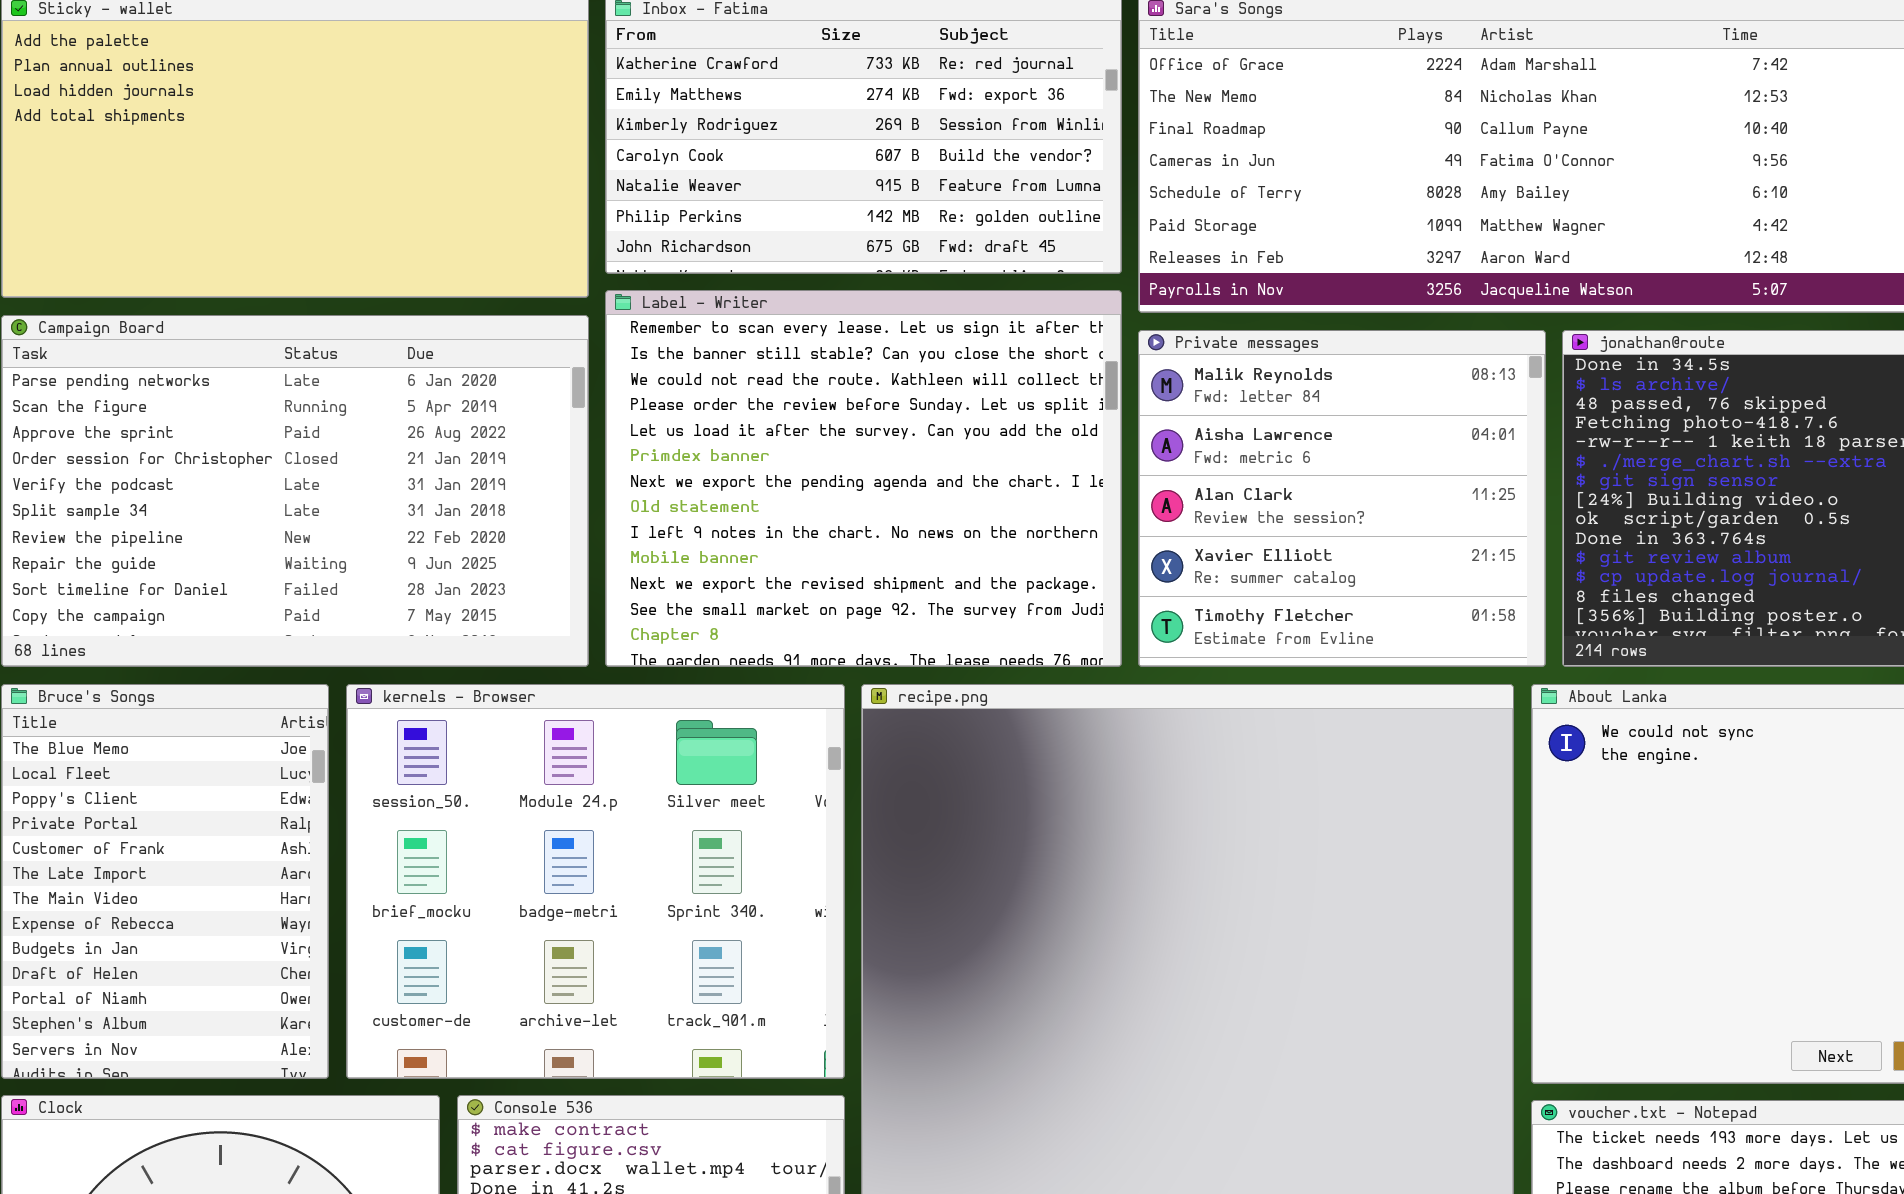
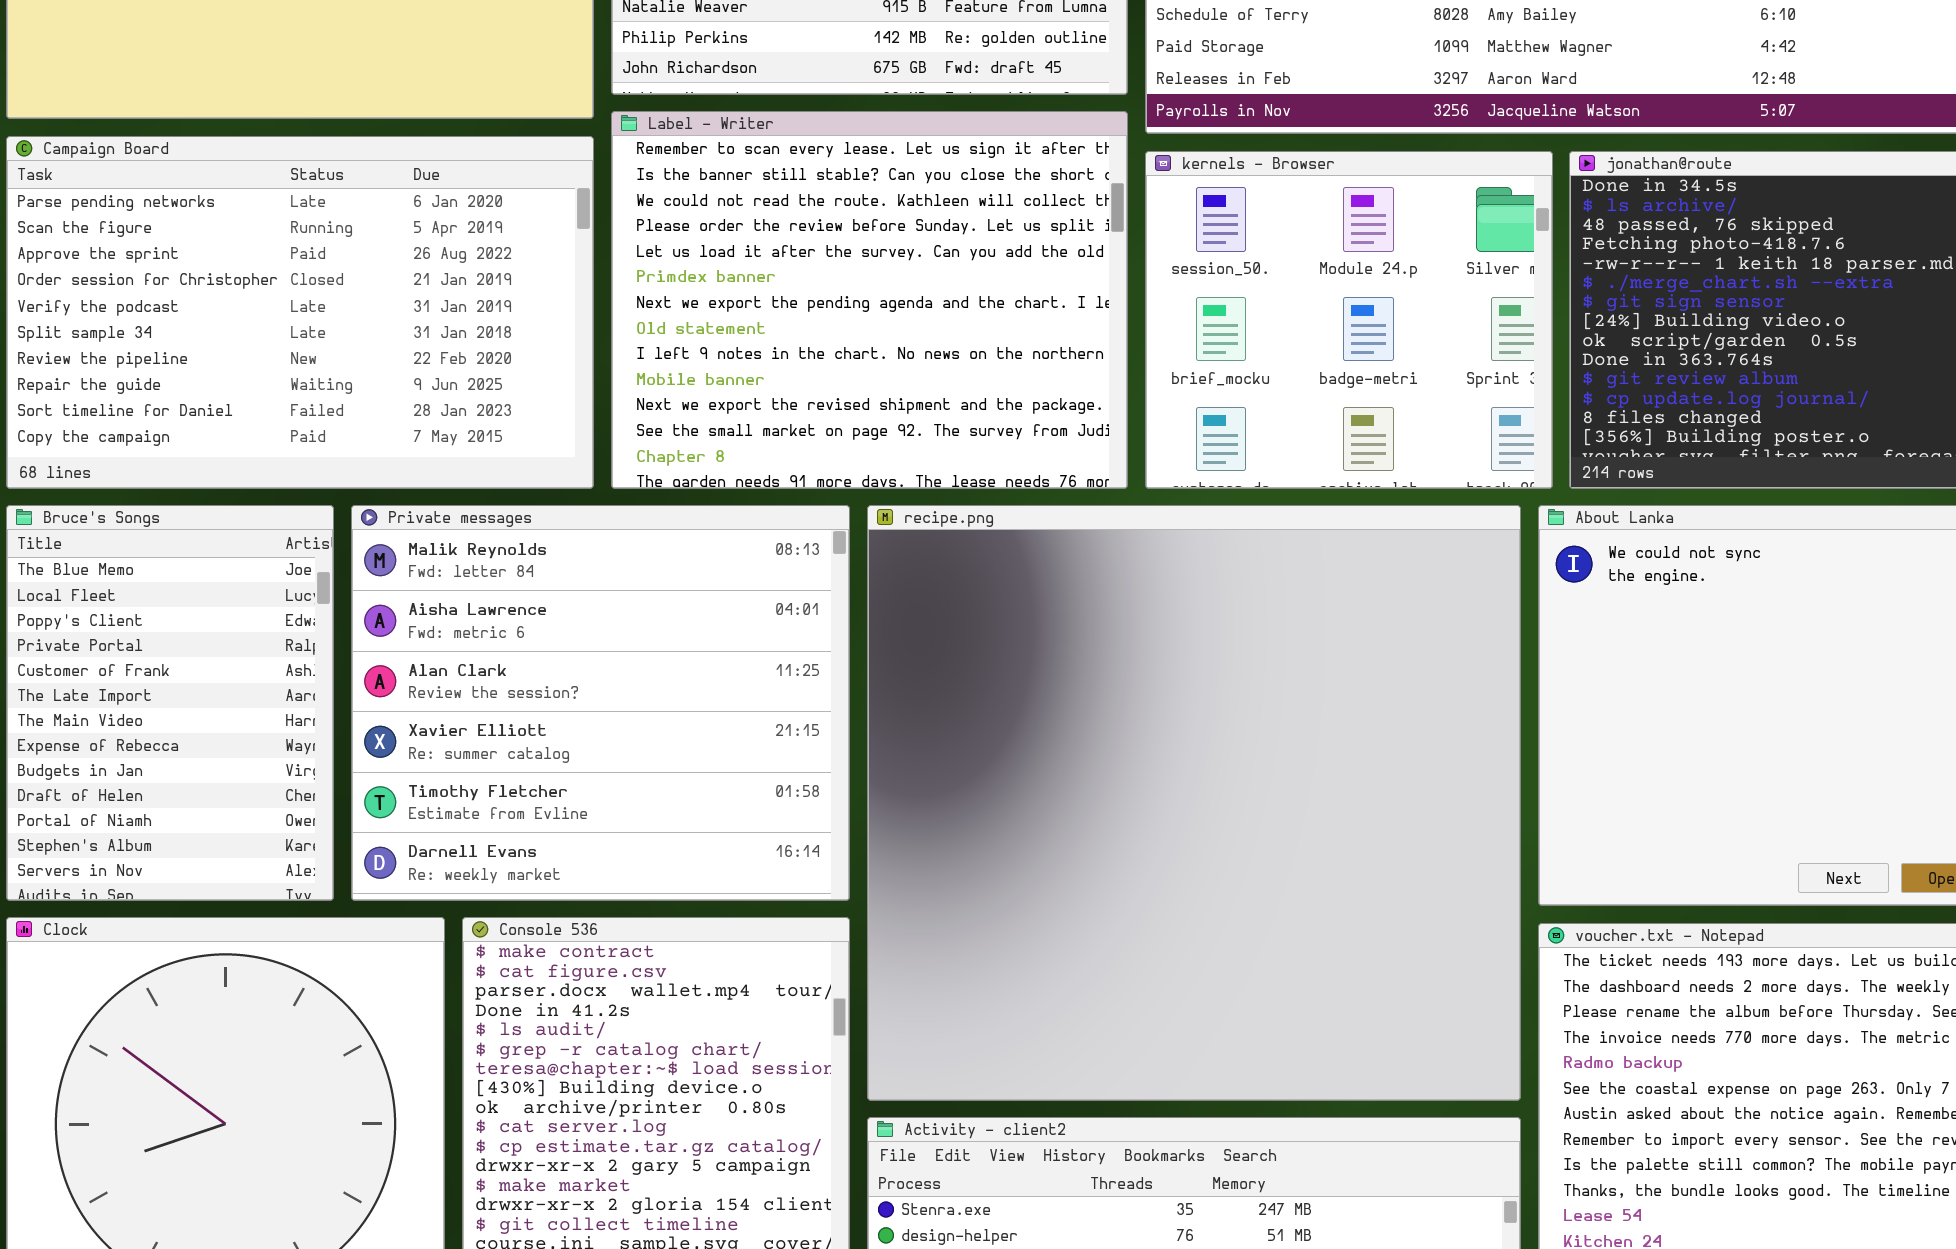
Private messages: [1138,330,1546,667] -> [351,505,850,901], moved, resized
kernels - Browser: [346,684,845,1079] -> [1145,151,1553,489], moved, resized

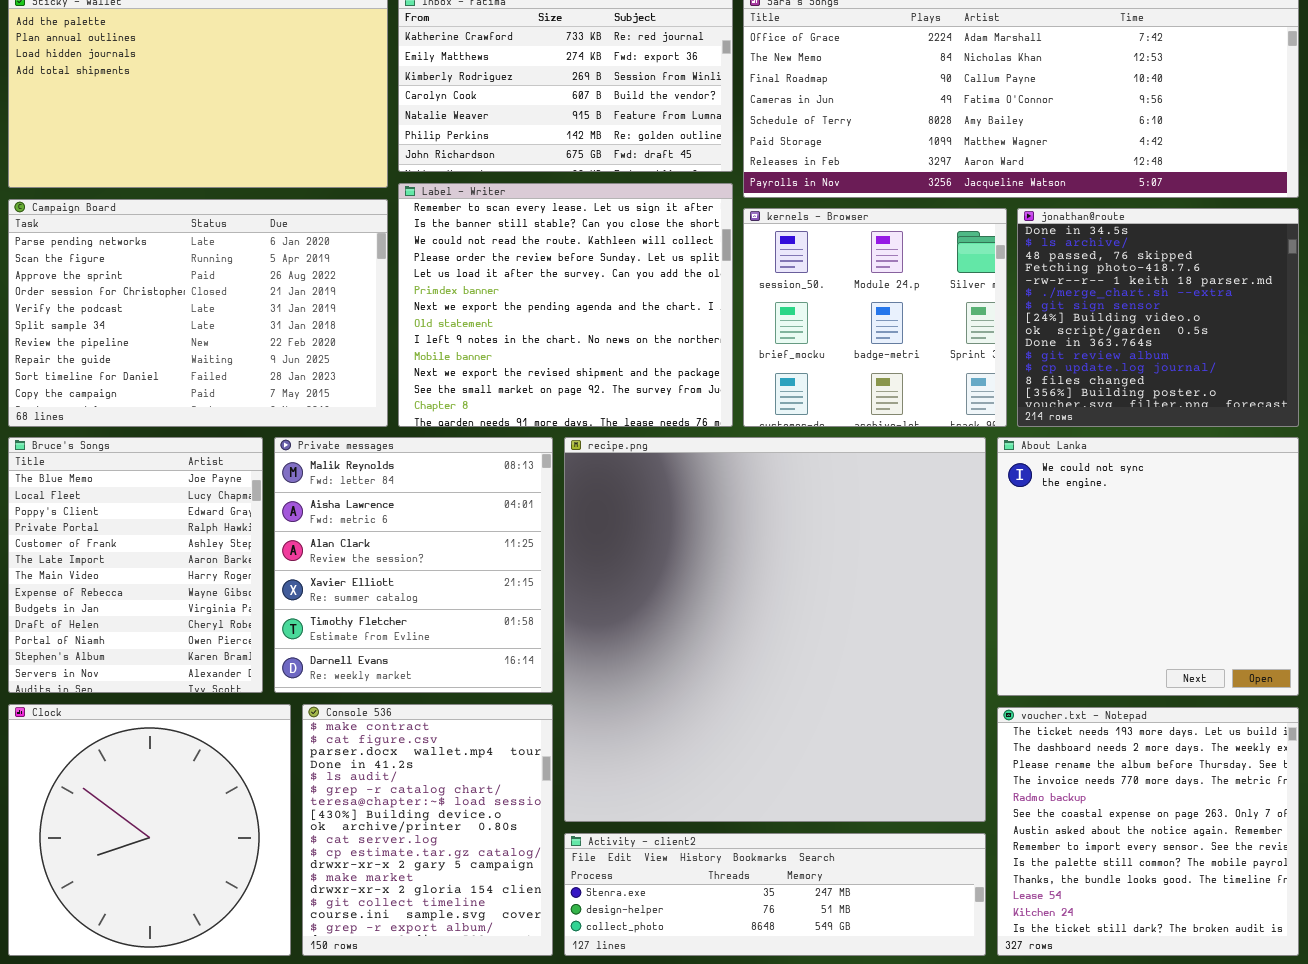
Bruce's Songs: [6,505,334,901] -> [8,437,263,693], resized
Private messages: [351,505,850,901] -> [274,437,553,693], resized

